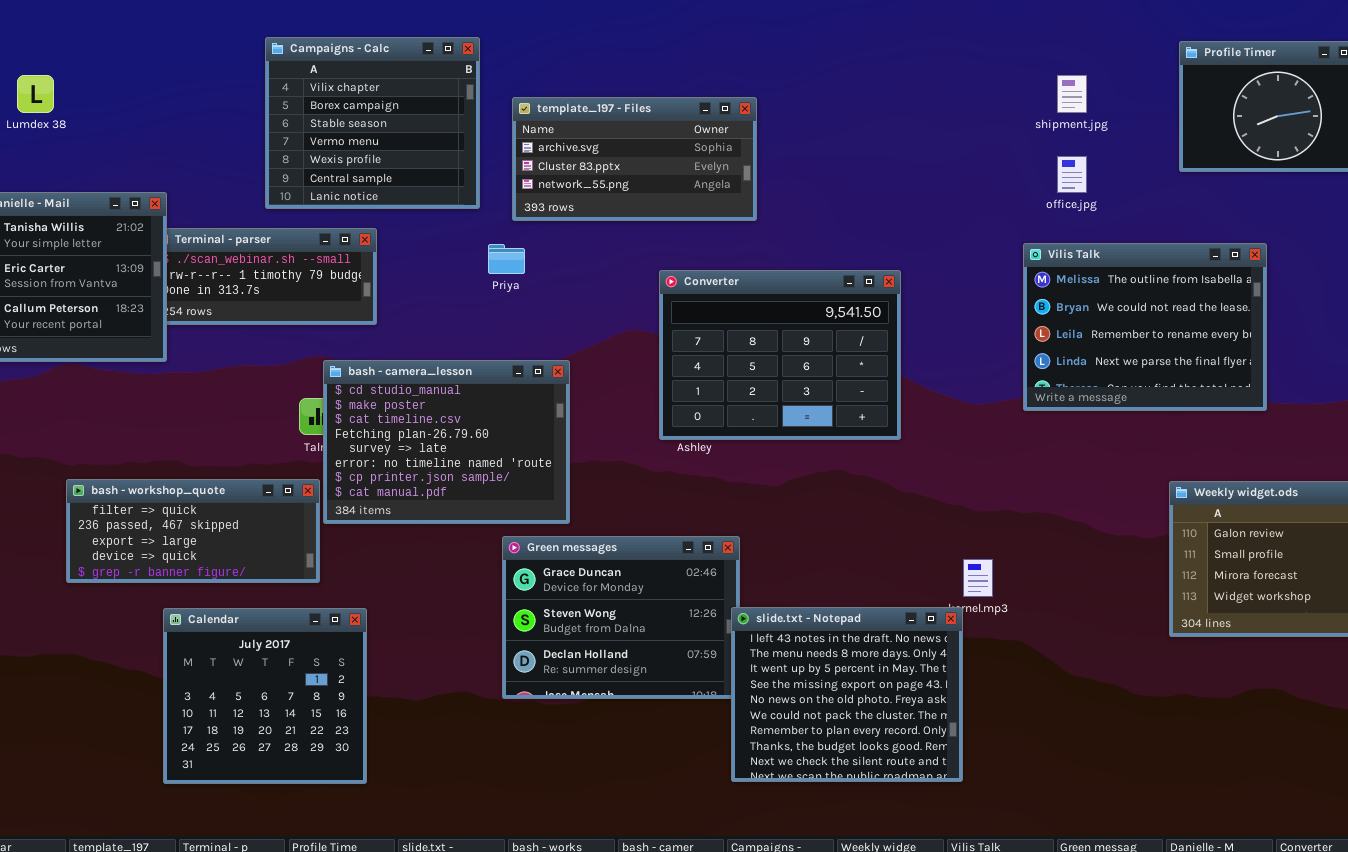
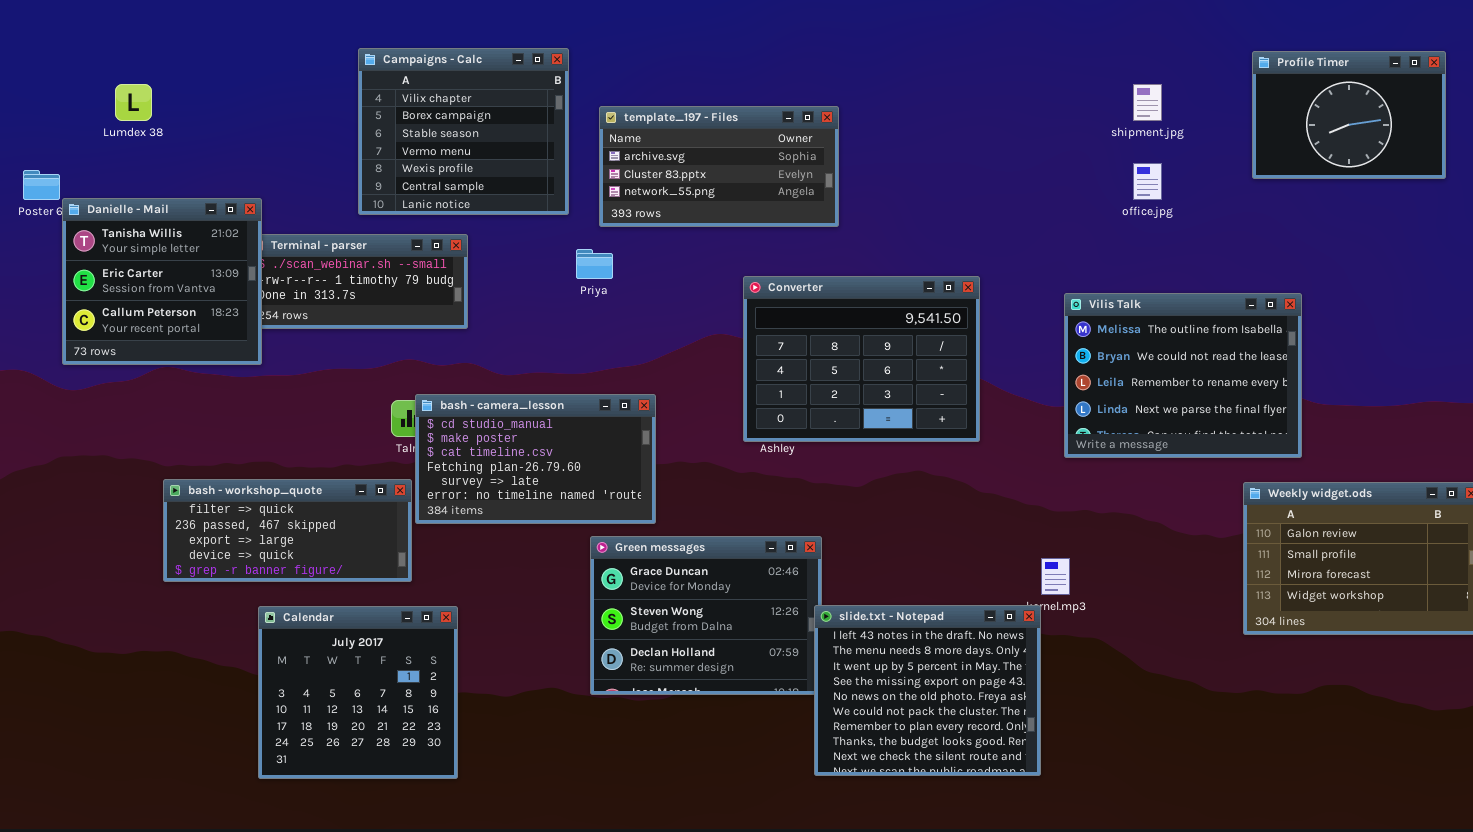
Vilis Talk: [1023,243,1267,411] -> [1064,293,1302,458], moved
bash - camera_lesson: [323,360,570,524] -> [415,394,656,524], resized

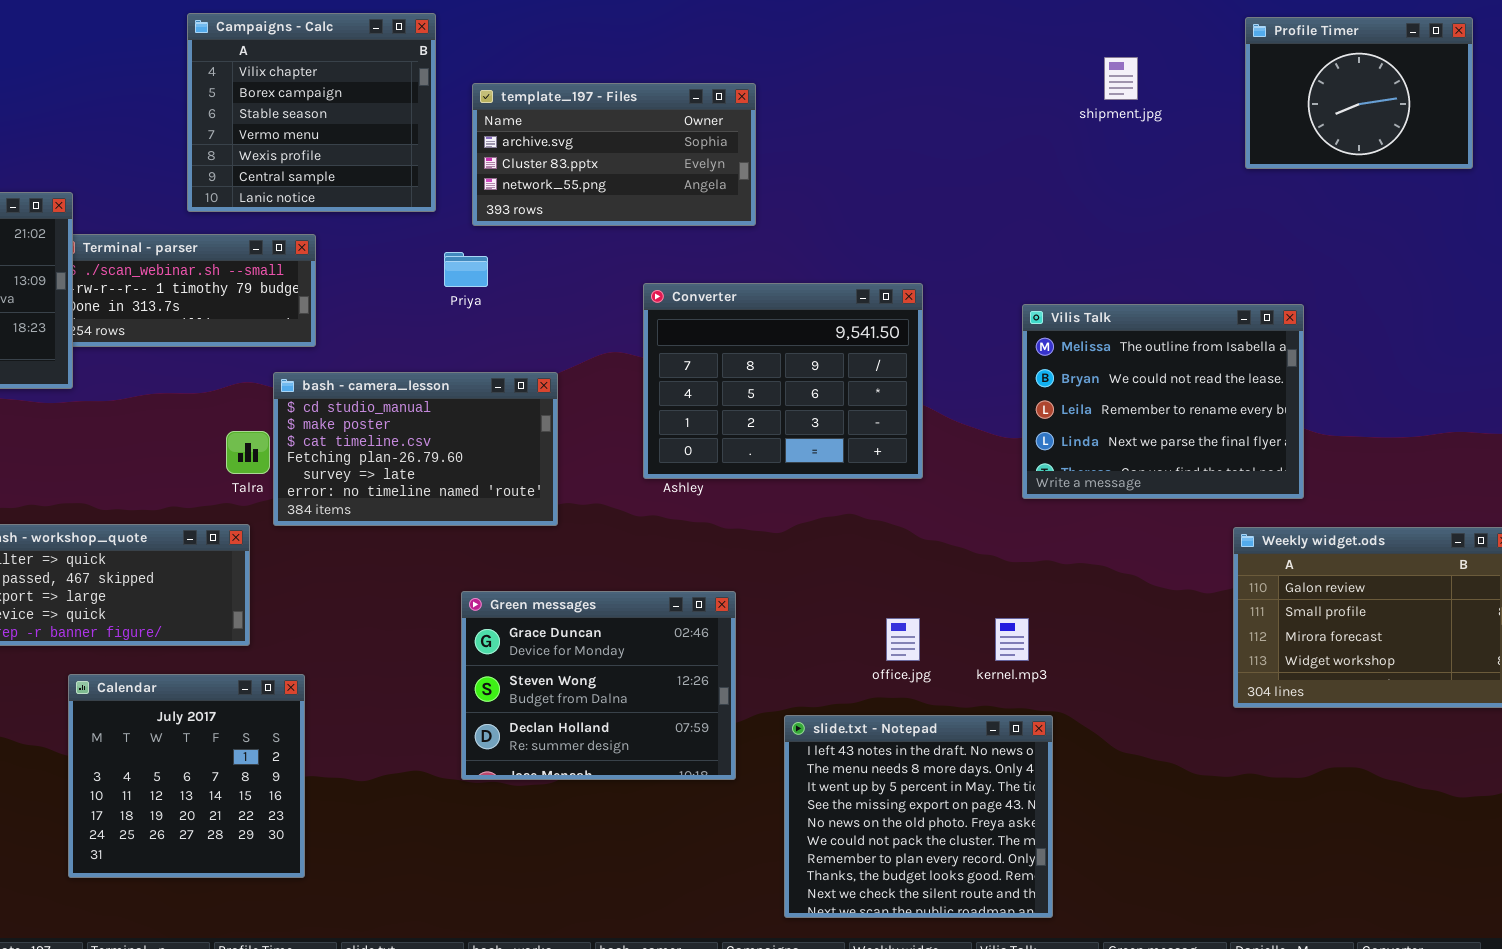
office.jpg: [1133,163,1162,200] -> [886,618,920,661], moved
bash - camera_lesson: [415,394,656,524] -> [273,372,558,526], moved
slide.txt - Notepad: [814,605,1041,776] -> [784,715,1053,918], moved

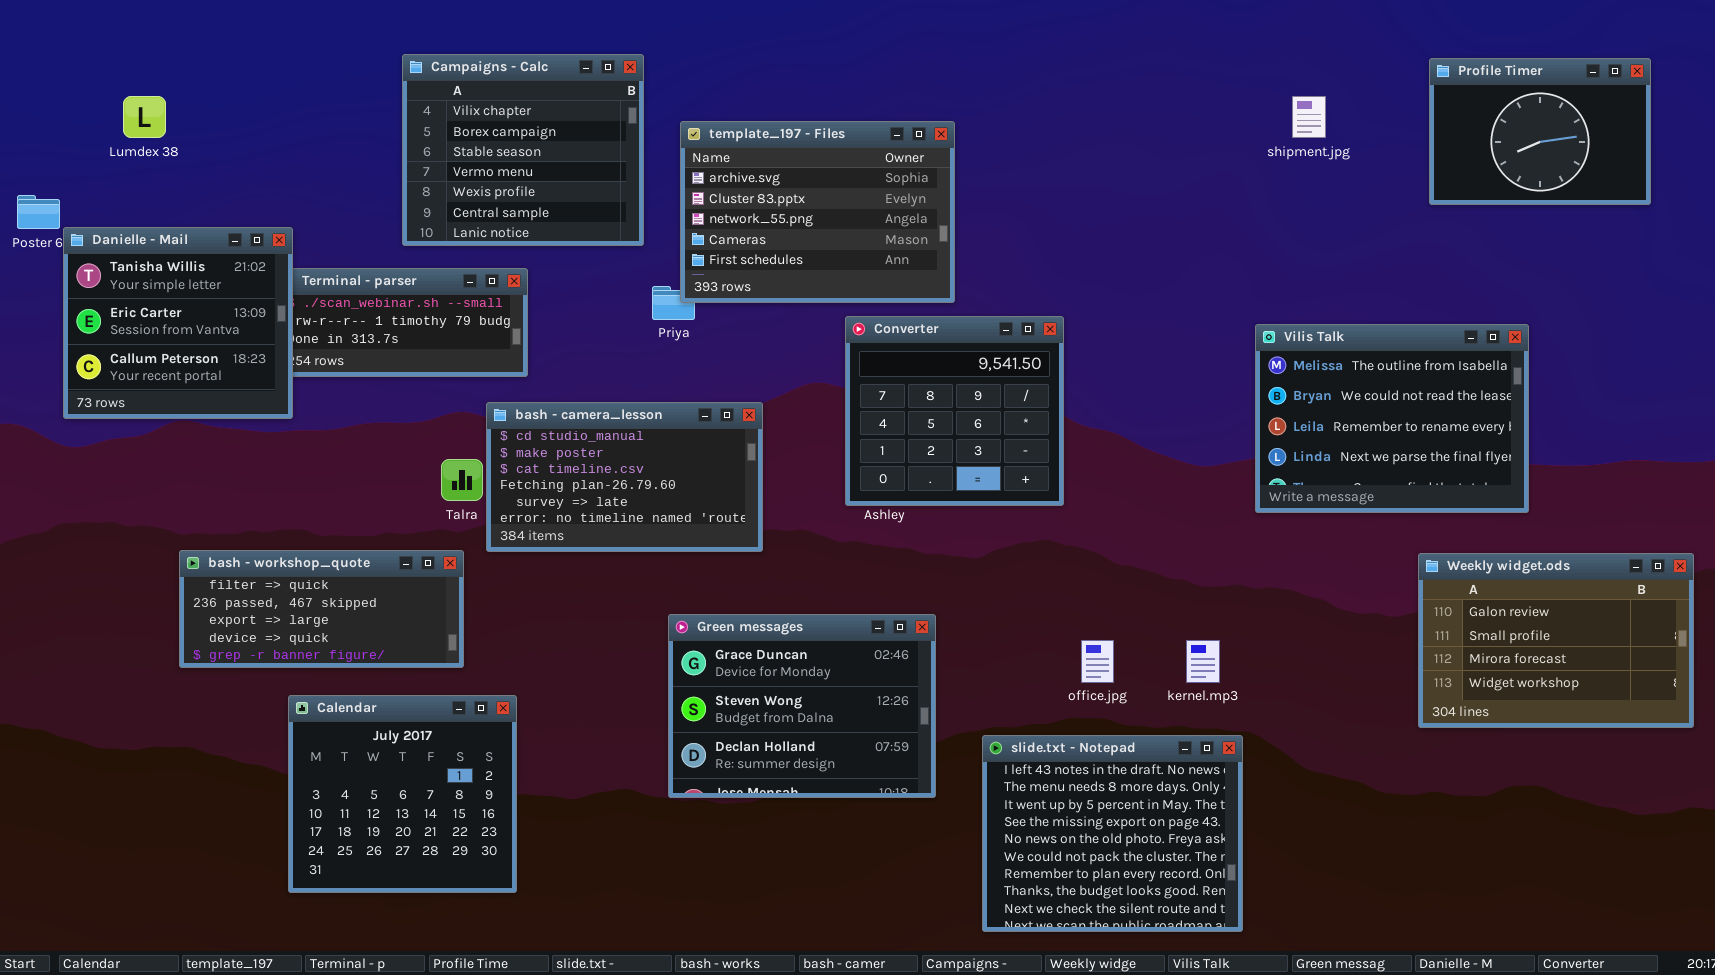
template_197 - Files: [472,83,756,226] -> [680,121,955,303], resized
Converter: [643,283,923,479] -> [845,316,1064,506], resized
Vilis Talk: [1022,304,1304,499] -> [1255,324,1529,513], moved

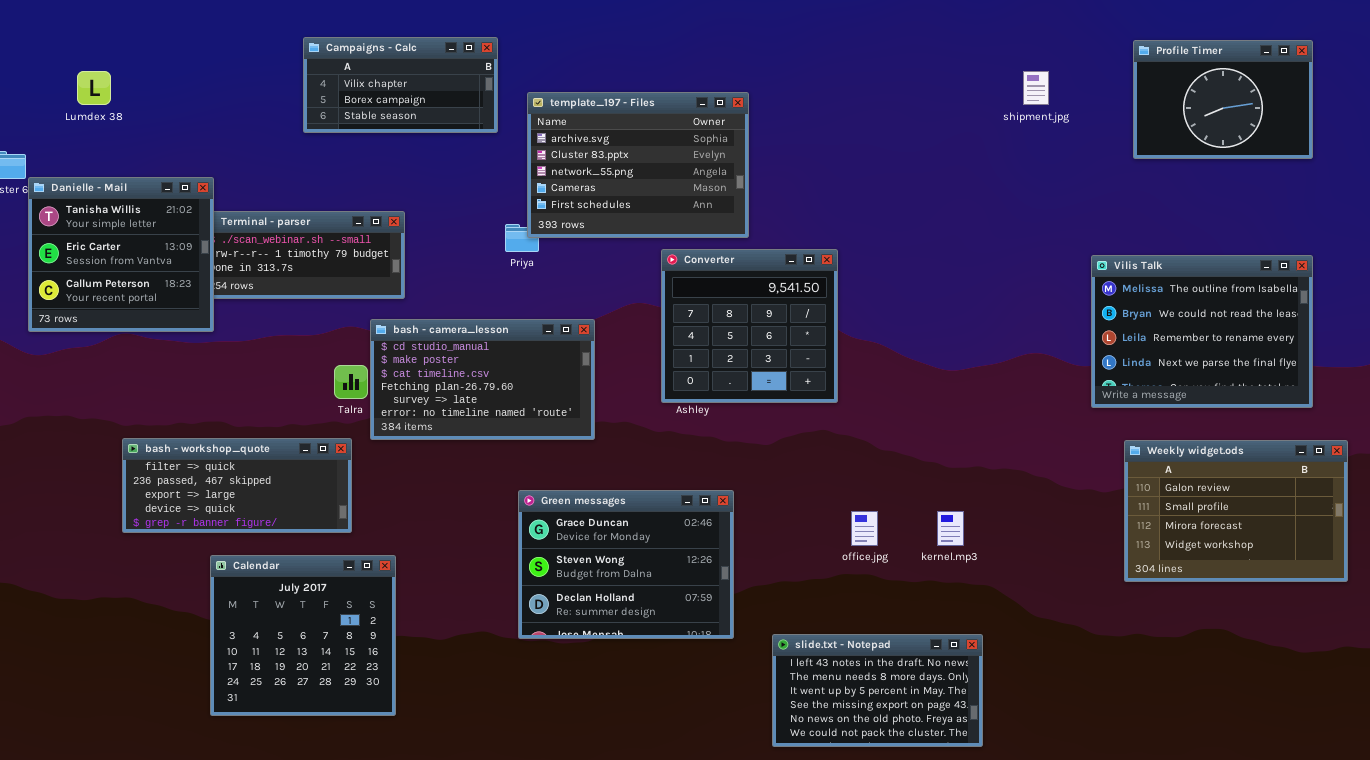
Campaigns - Calc: [402,54,644,246] -> [303,37,498,133], resized
Vilis Talk: [1255,324,1529,513] -> [1091,255,1313,408], moved
slide.txt - Notepad: [982,735,1243,932] -> [772,634,983,747], resized

